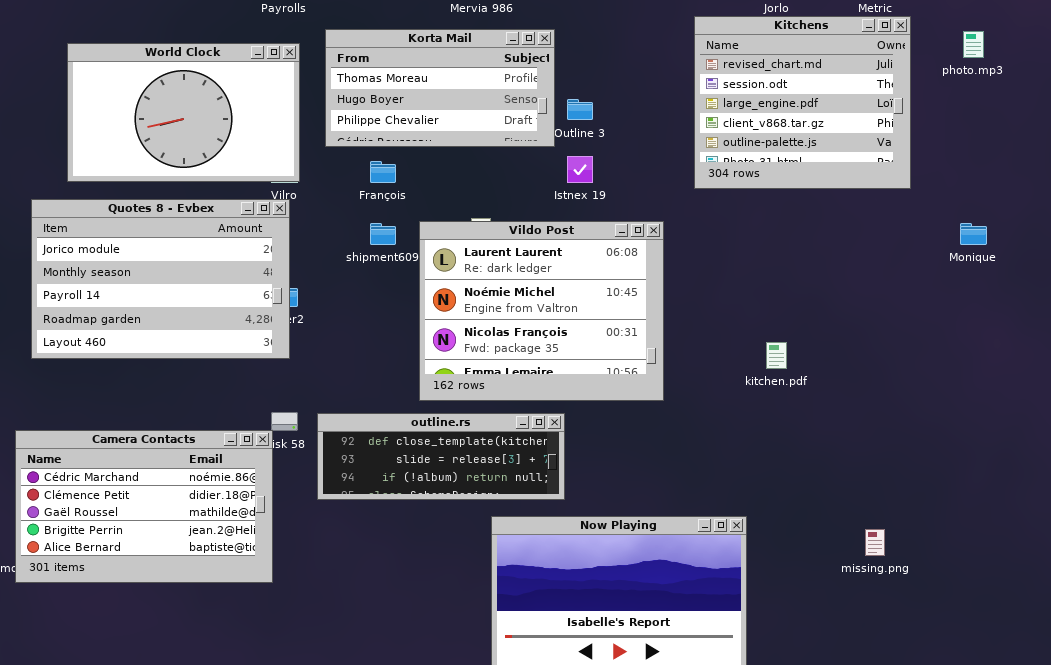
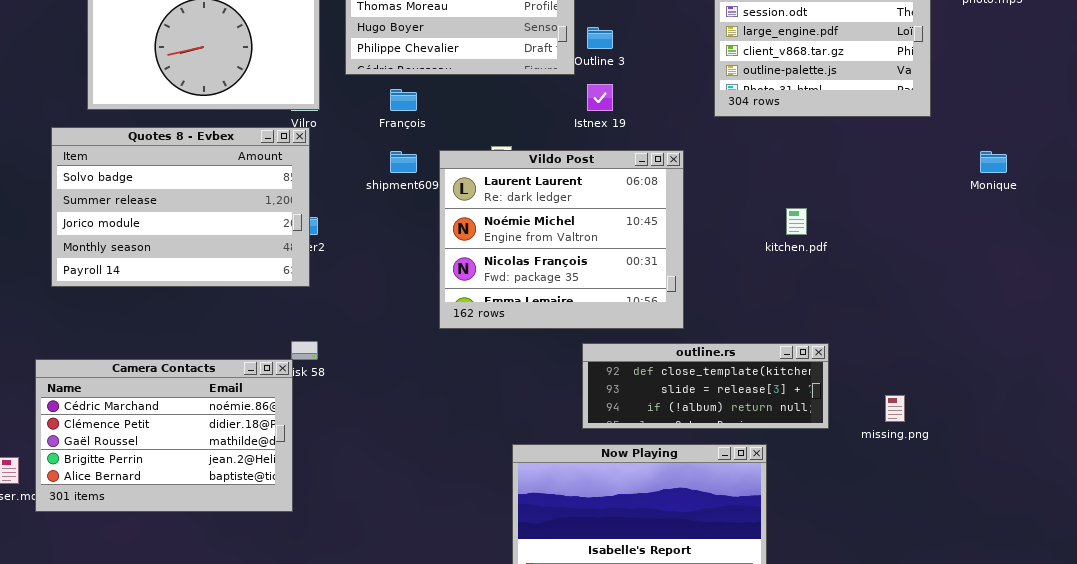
Quotes 8 - Evbex: [31,199,290,359] -> [51,127,310,287], scrolled up 2 rows
kitchen.pdf: [766,342,787,369] -> [786,208,807,235], moved
outline.rs: [317,413,565,500] -> [582,343,829,429], moved
missing.png: [865,529,885,556] -> [885,395,905,422], moved

